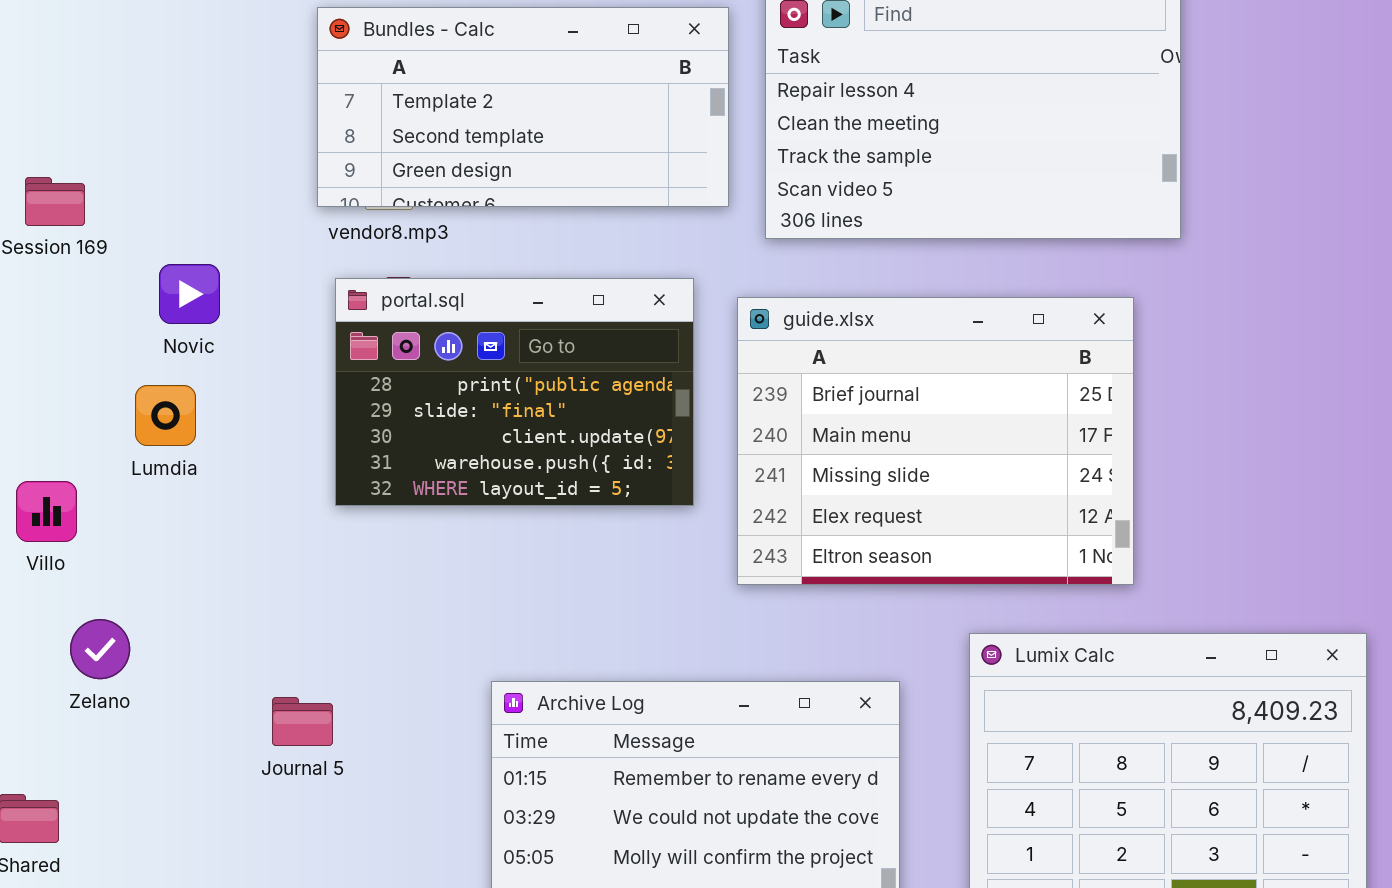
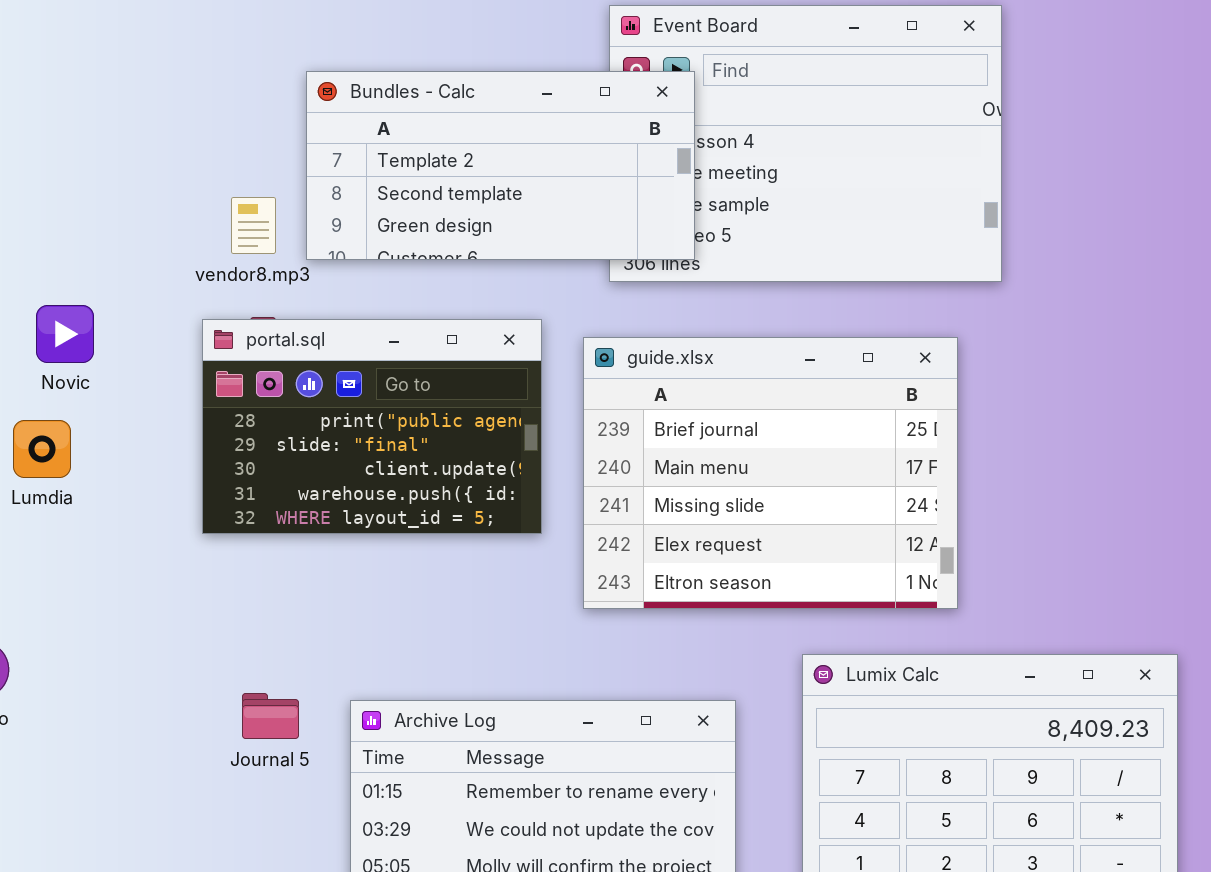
Bundles - Calc: [317,7,729,207] -> [306,71,695,260], moved
Journal 5: [272,697,333,746] -> [242,693,299,739], moved

